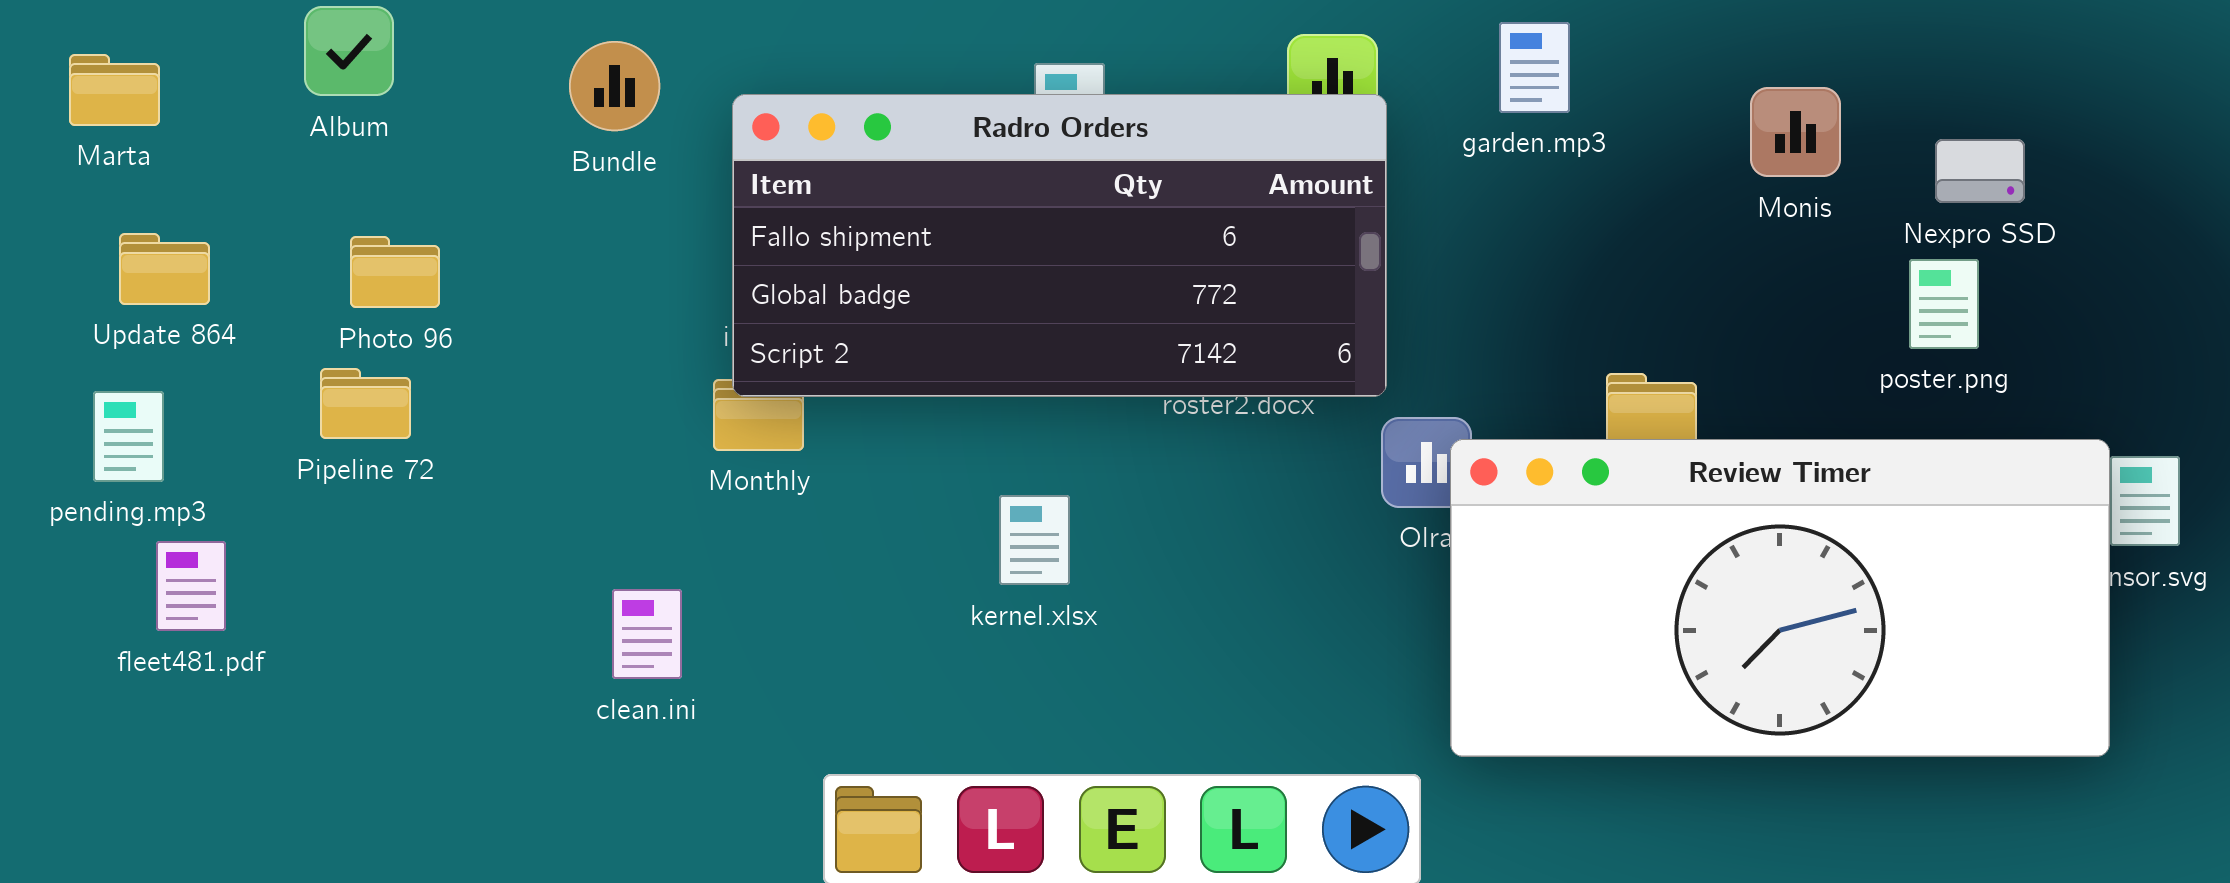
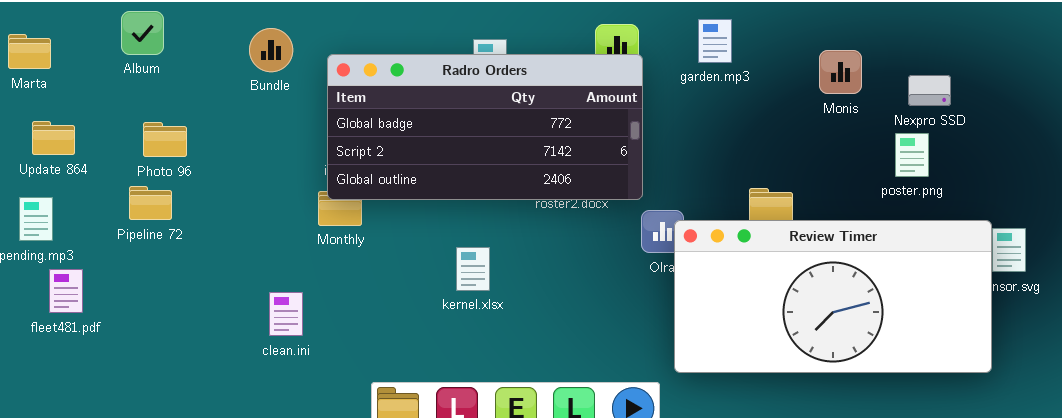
Radro Orders: [732,94,1387,397] -> [327,54,643,200], scrolled down 1 row

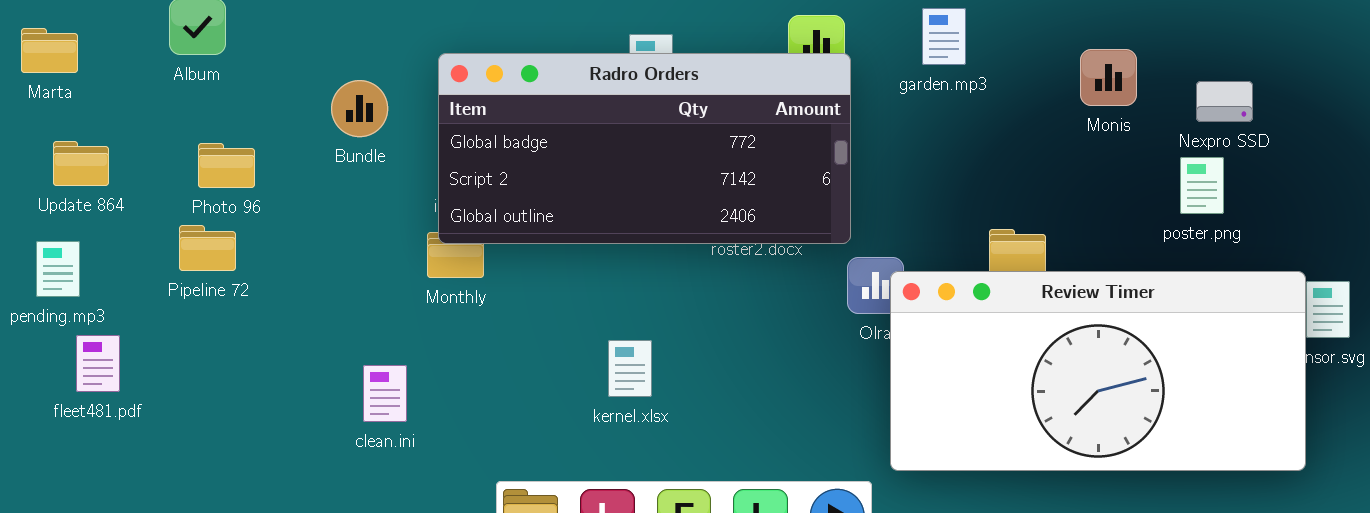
Bundle: [249,28,293,72] -> [331,80,388,137], moved
kernel.xlsx: [456,247,490,291] -> [608,340,652,397], moved

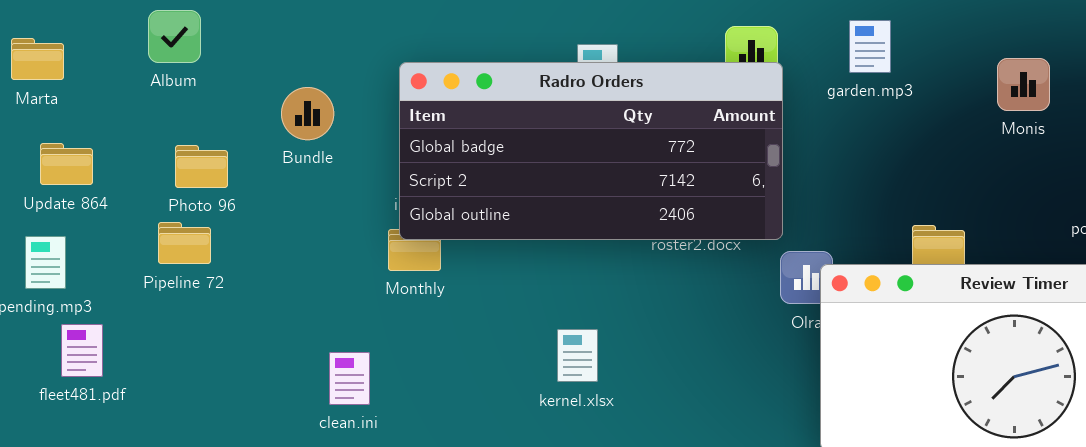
Bundle: [331,80,388,137] -> [281,87,334,140], moved

